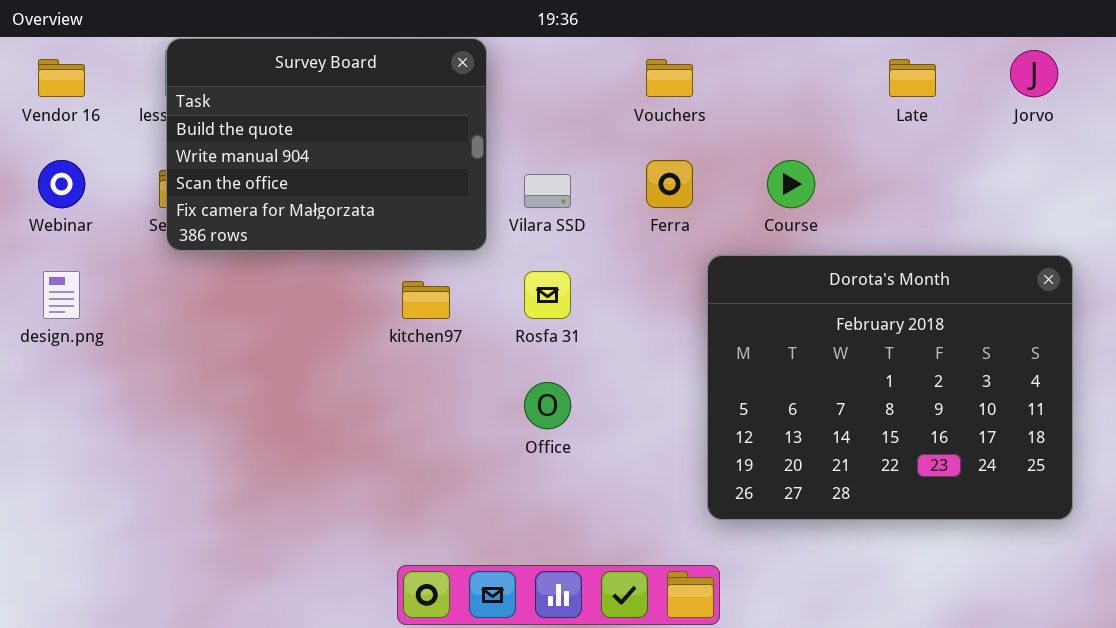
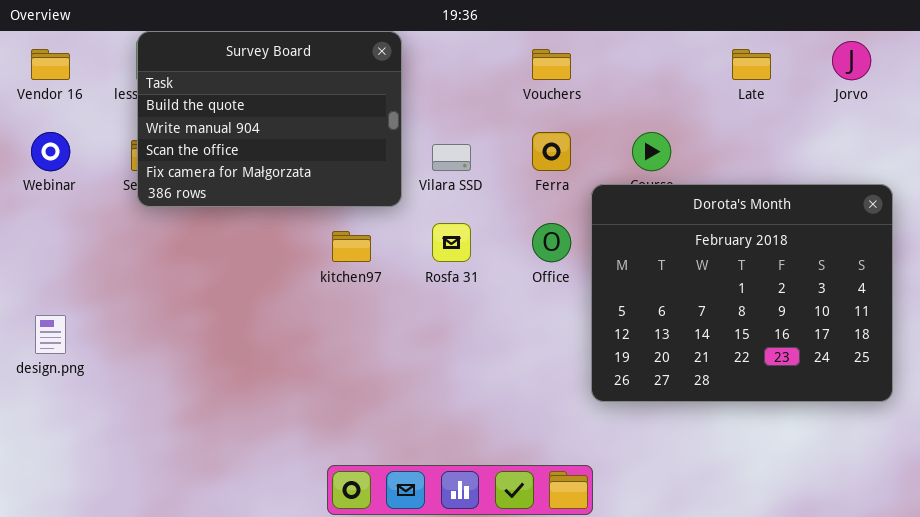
Dorota's Month: [707,255,1073,520] -> [591,184,893,402], moved
design.png: [43,271,80,319] -> [35,315,66,354], moved
Office: [524,382,571,429] -> [532,223,571,262], moved

